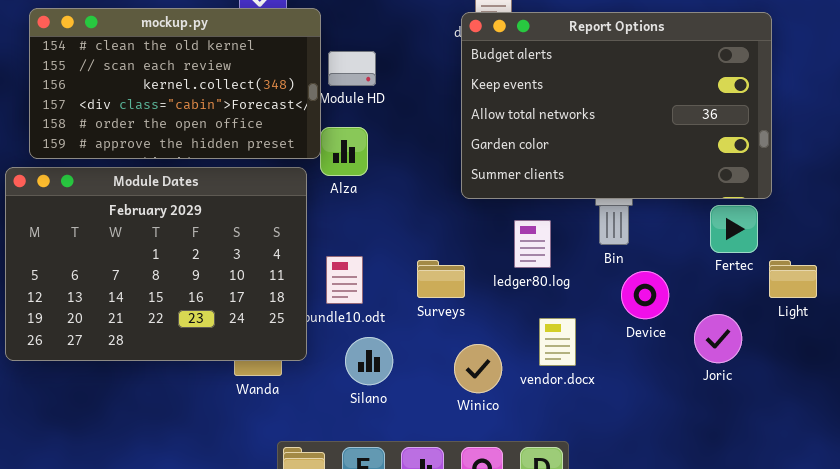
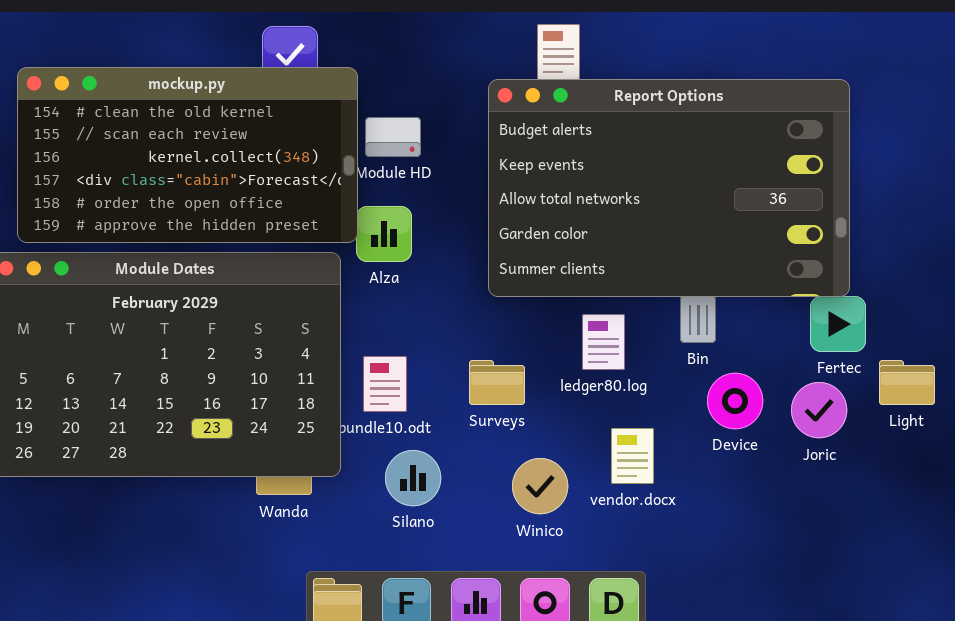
Report Options: [461,12,772,199] -> [488,79,850,297], moved
Joric: [694,314,742,363] -> [791,382,847,438], moved

